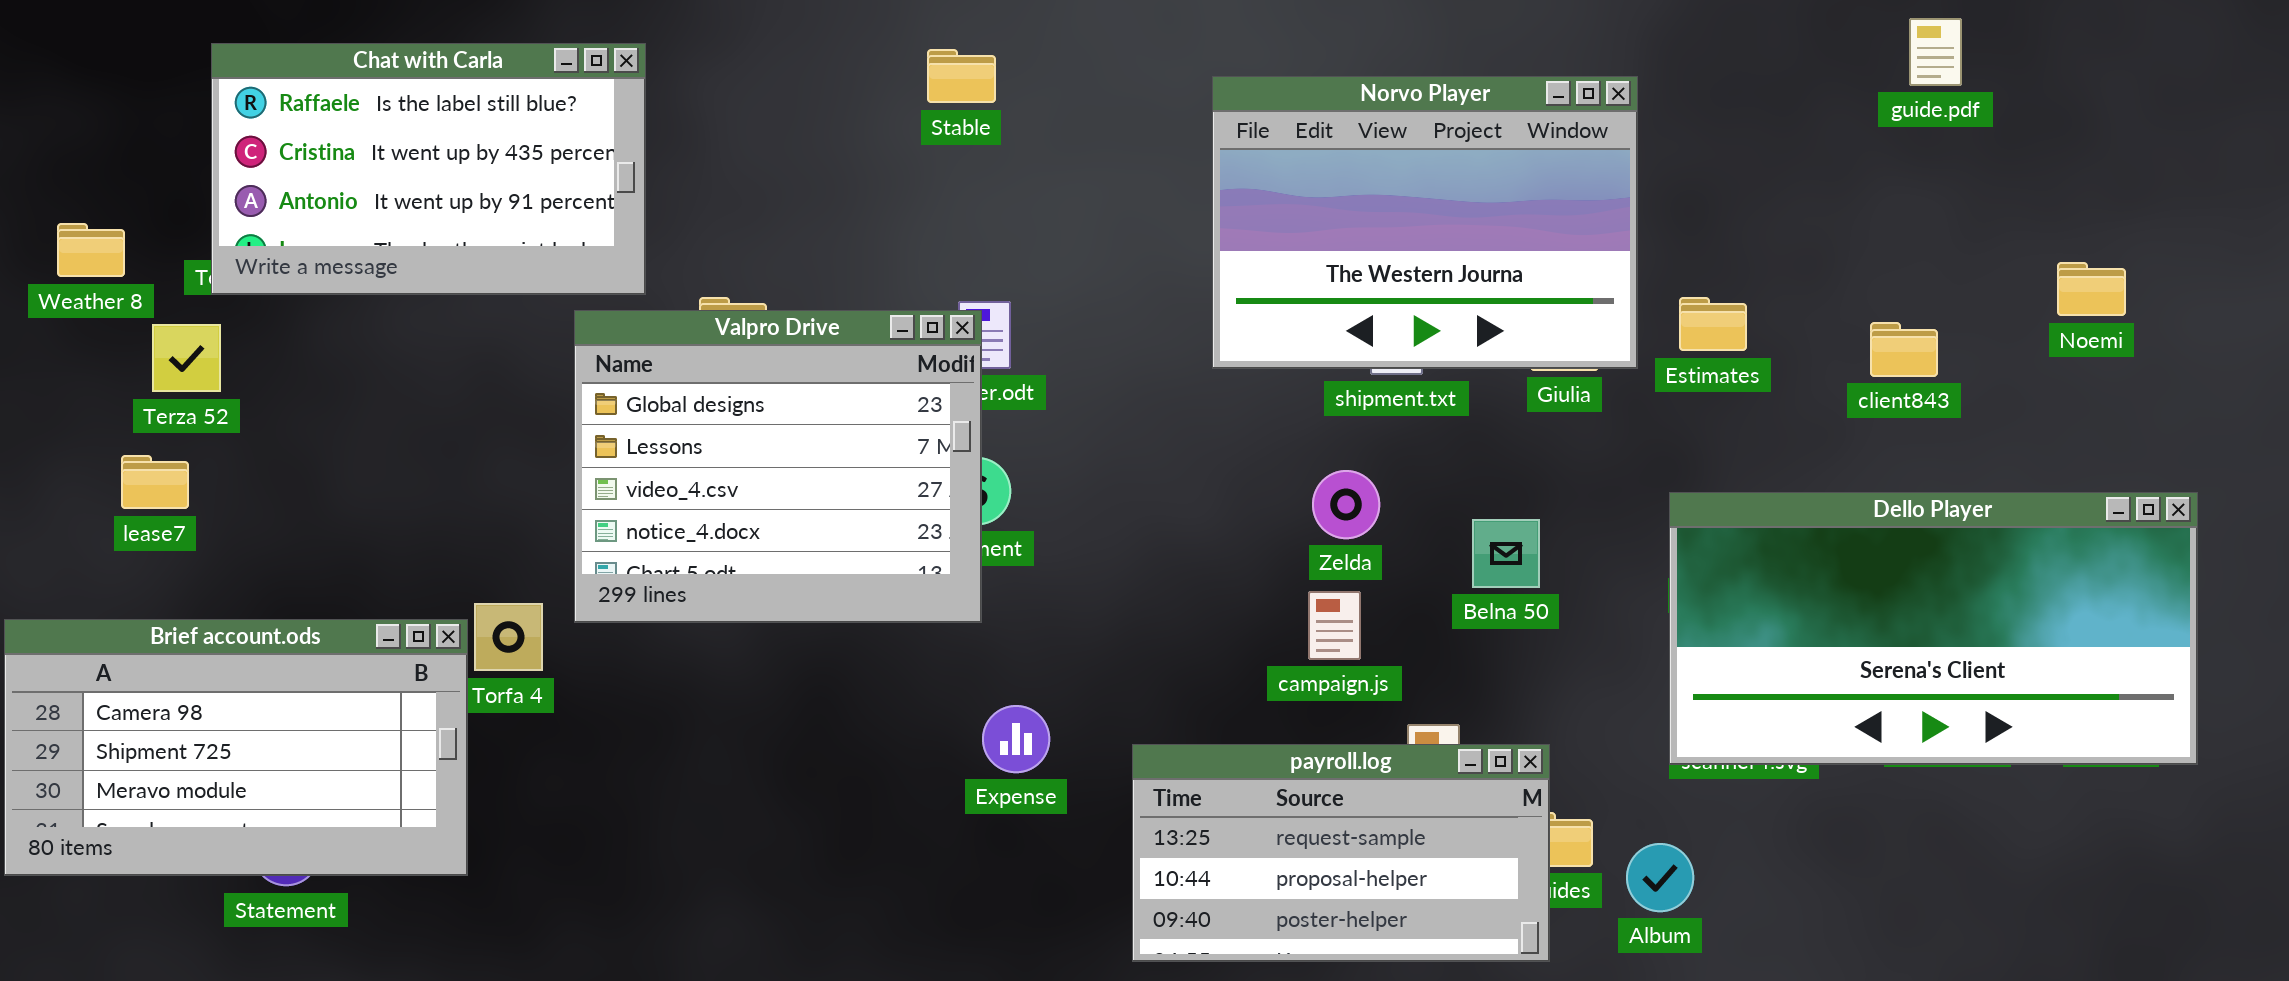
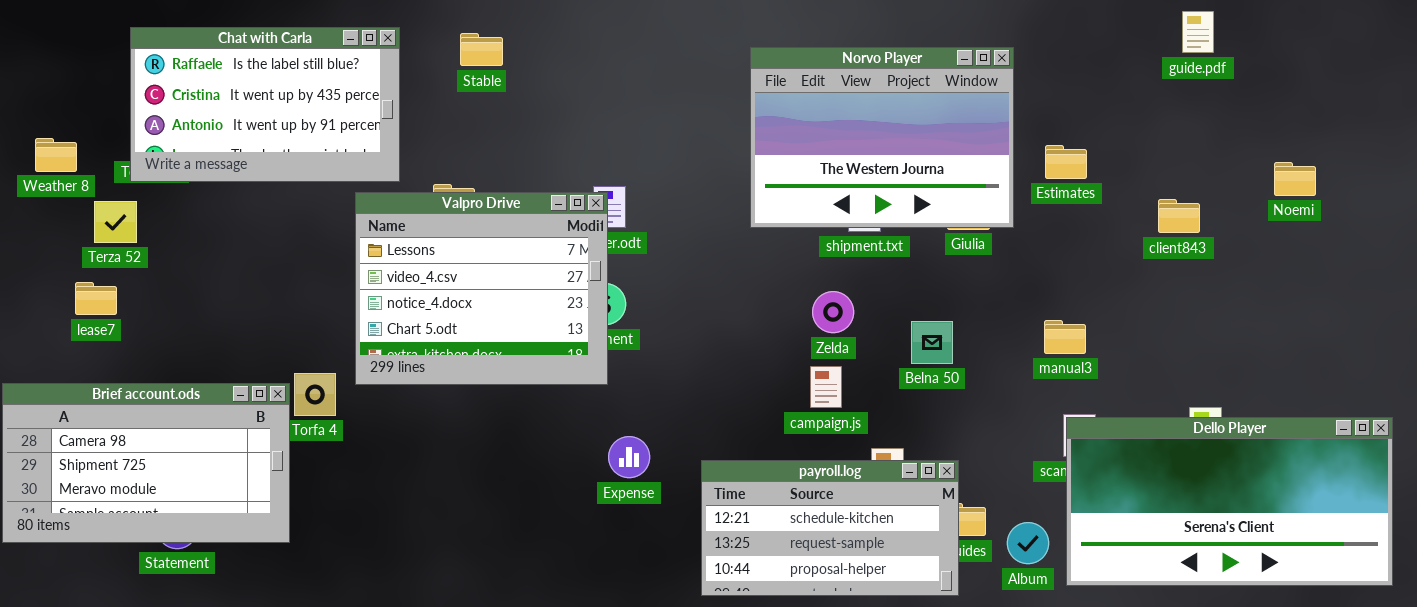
Stable: [927,49,996,103] -> [460,33,503,66], moved
Estimates: [1679,297,1747,351] -> [1045,145,1087,179], moved
Valpro Drive: [574,310,982,623] -> [355,192,608,385], scrolled down 1 row
Dello Player: [1669,492,2198,765] -> [1066,417,1393,586], moved
payroll.log: [1132,744,1550,962] -> [701,460,959,596], scrolled up 1 row

